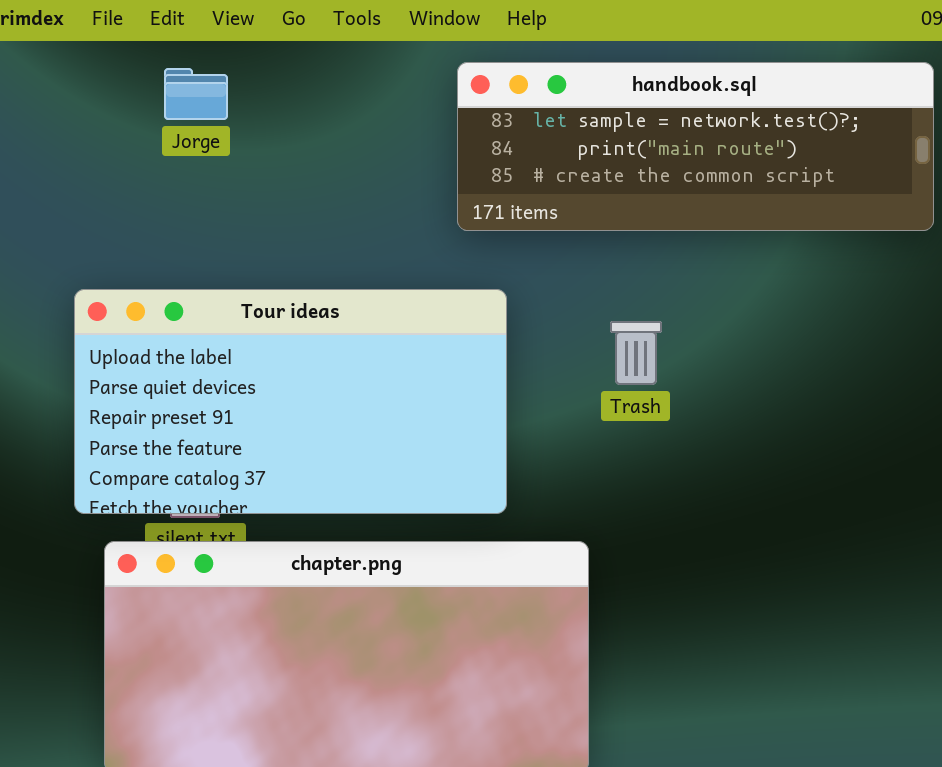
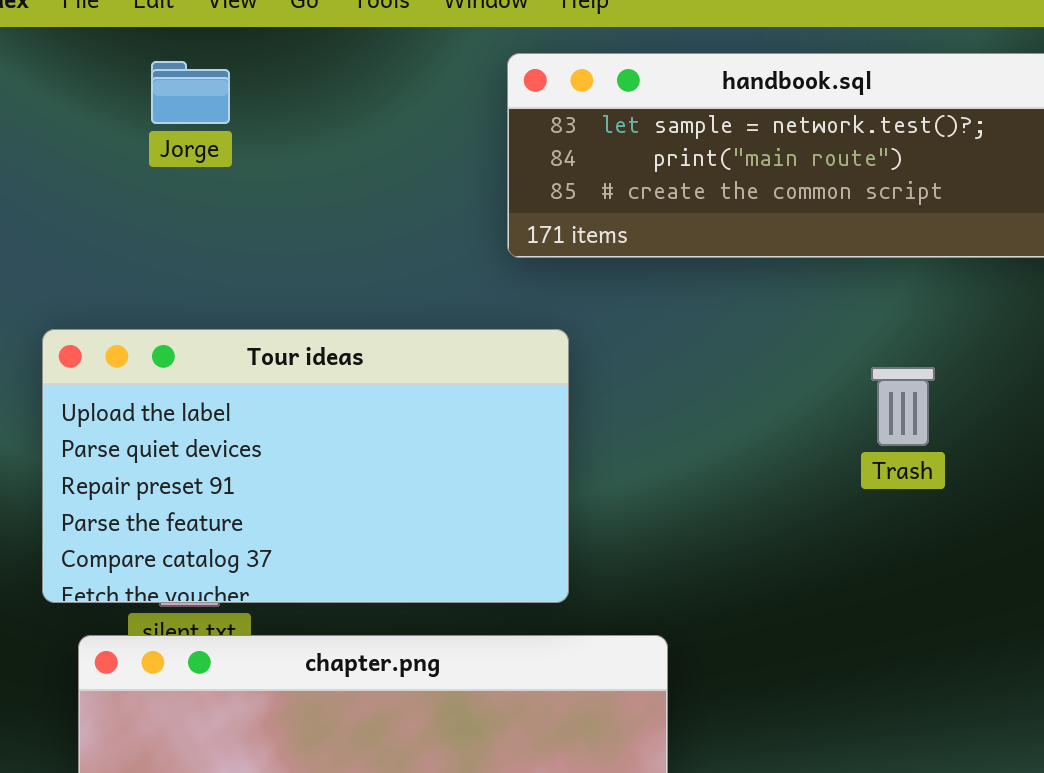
Trash: [610,321,662,385] -> [871,367,935,446], moved

